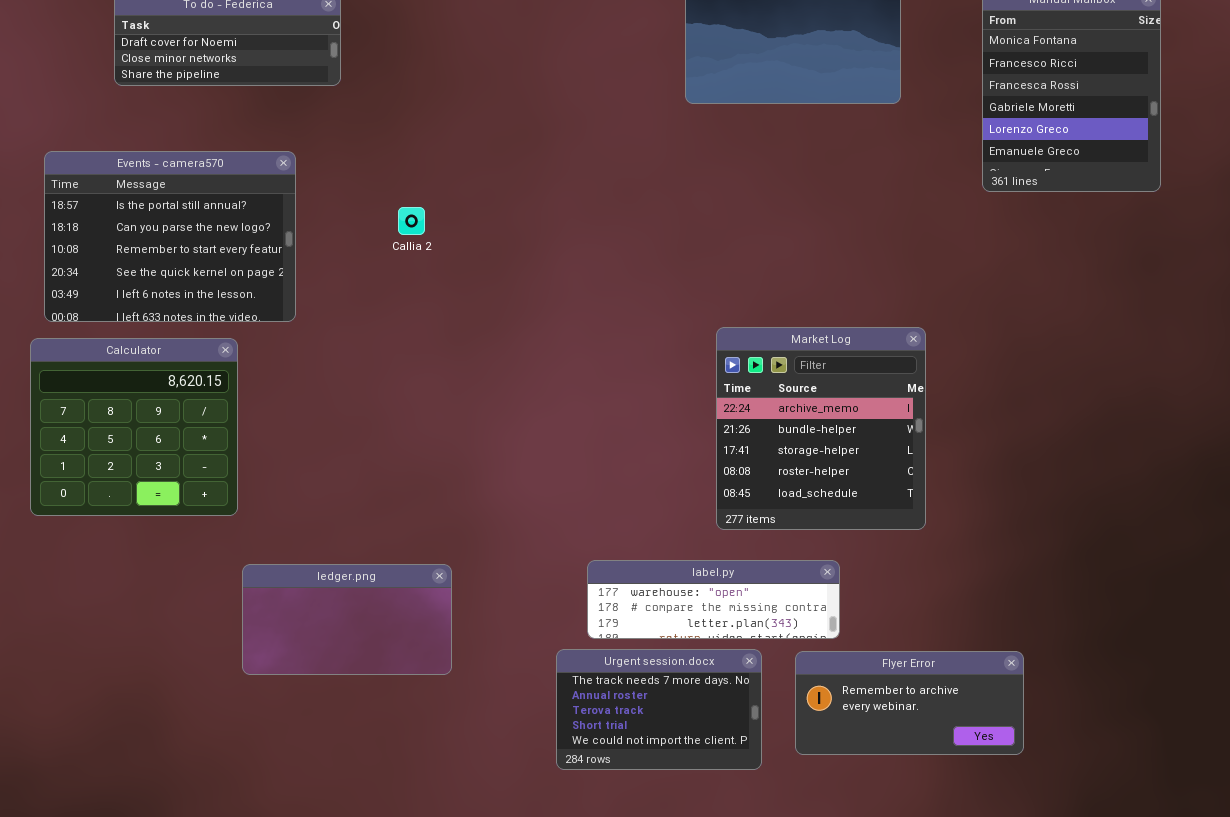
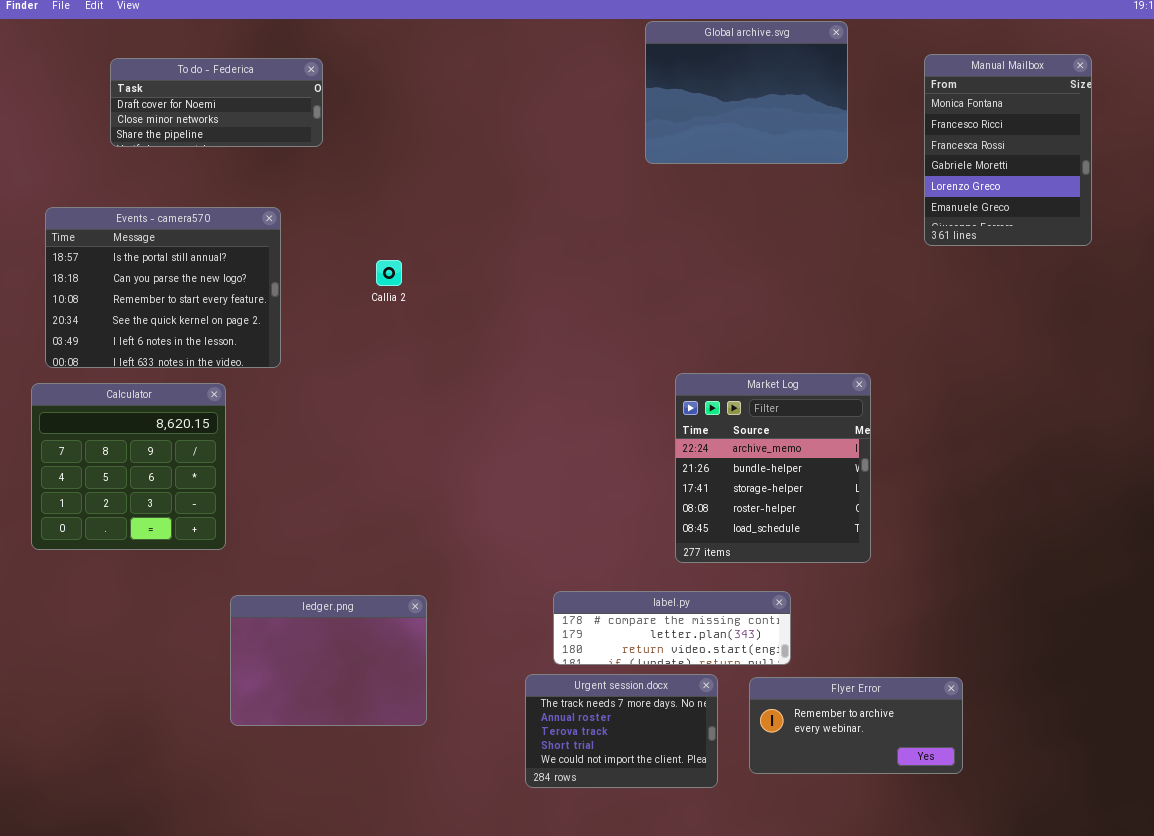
label.py: [587,560,840,639] -> [553,591,791,665], scrolled down 1 row
ledger.png: [242,564,452,675] -> [230,595,427,726], resized

